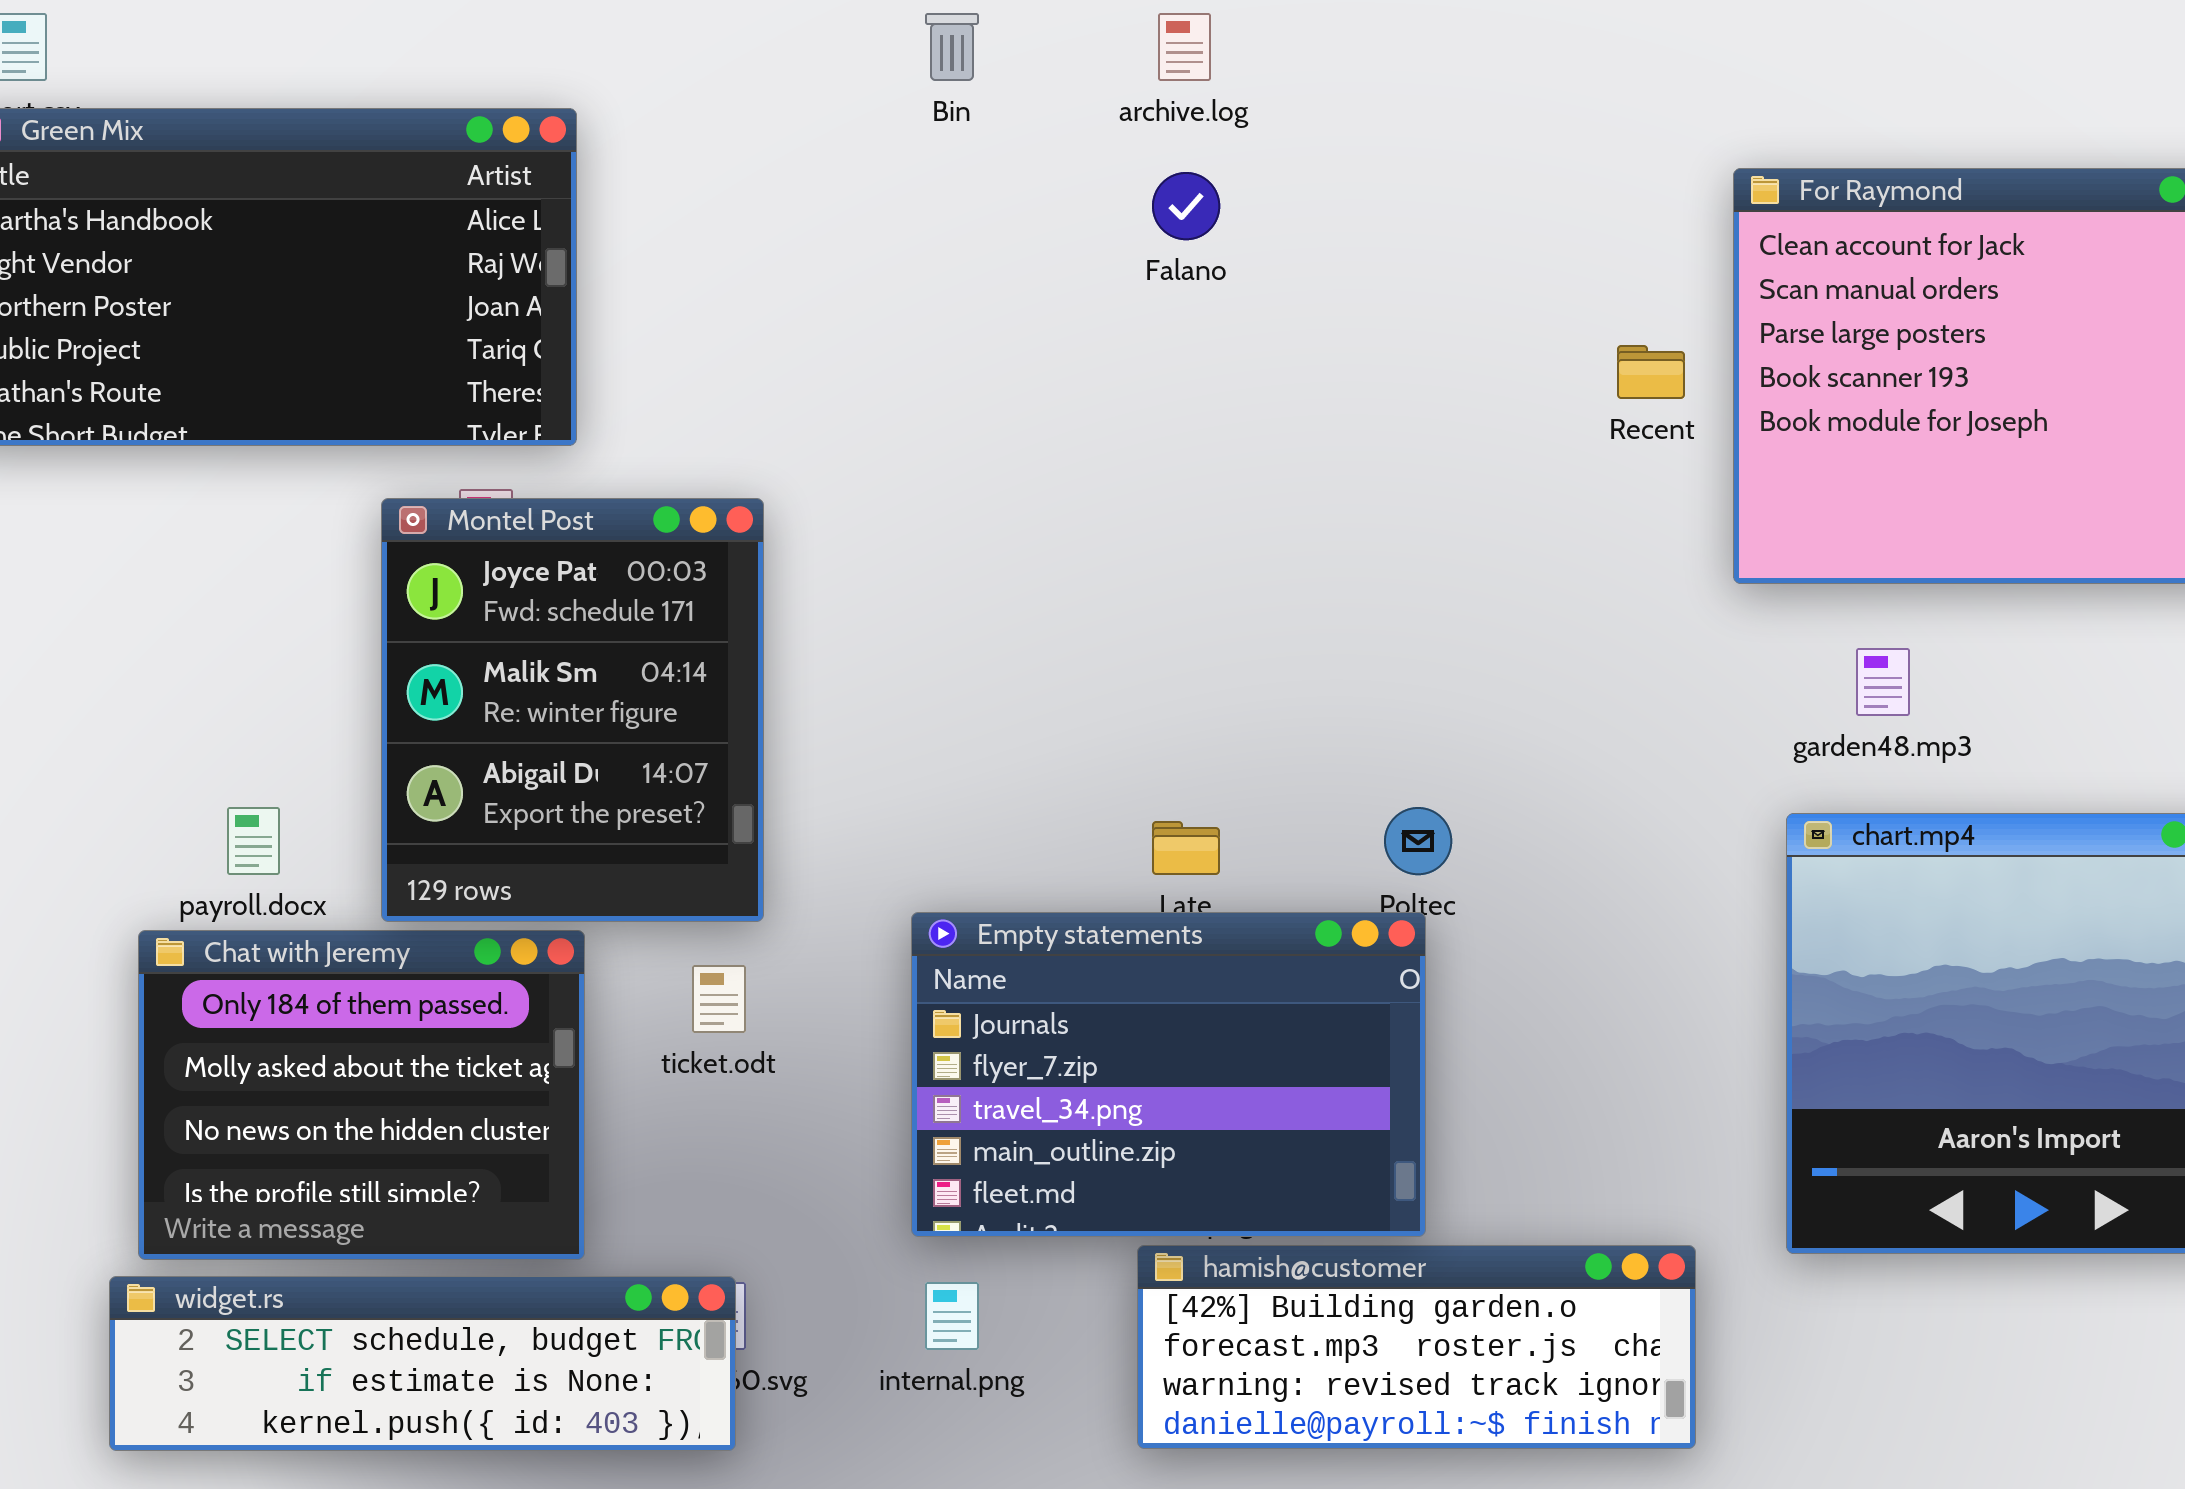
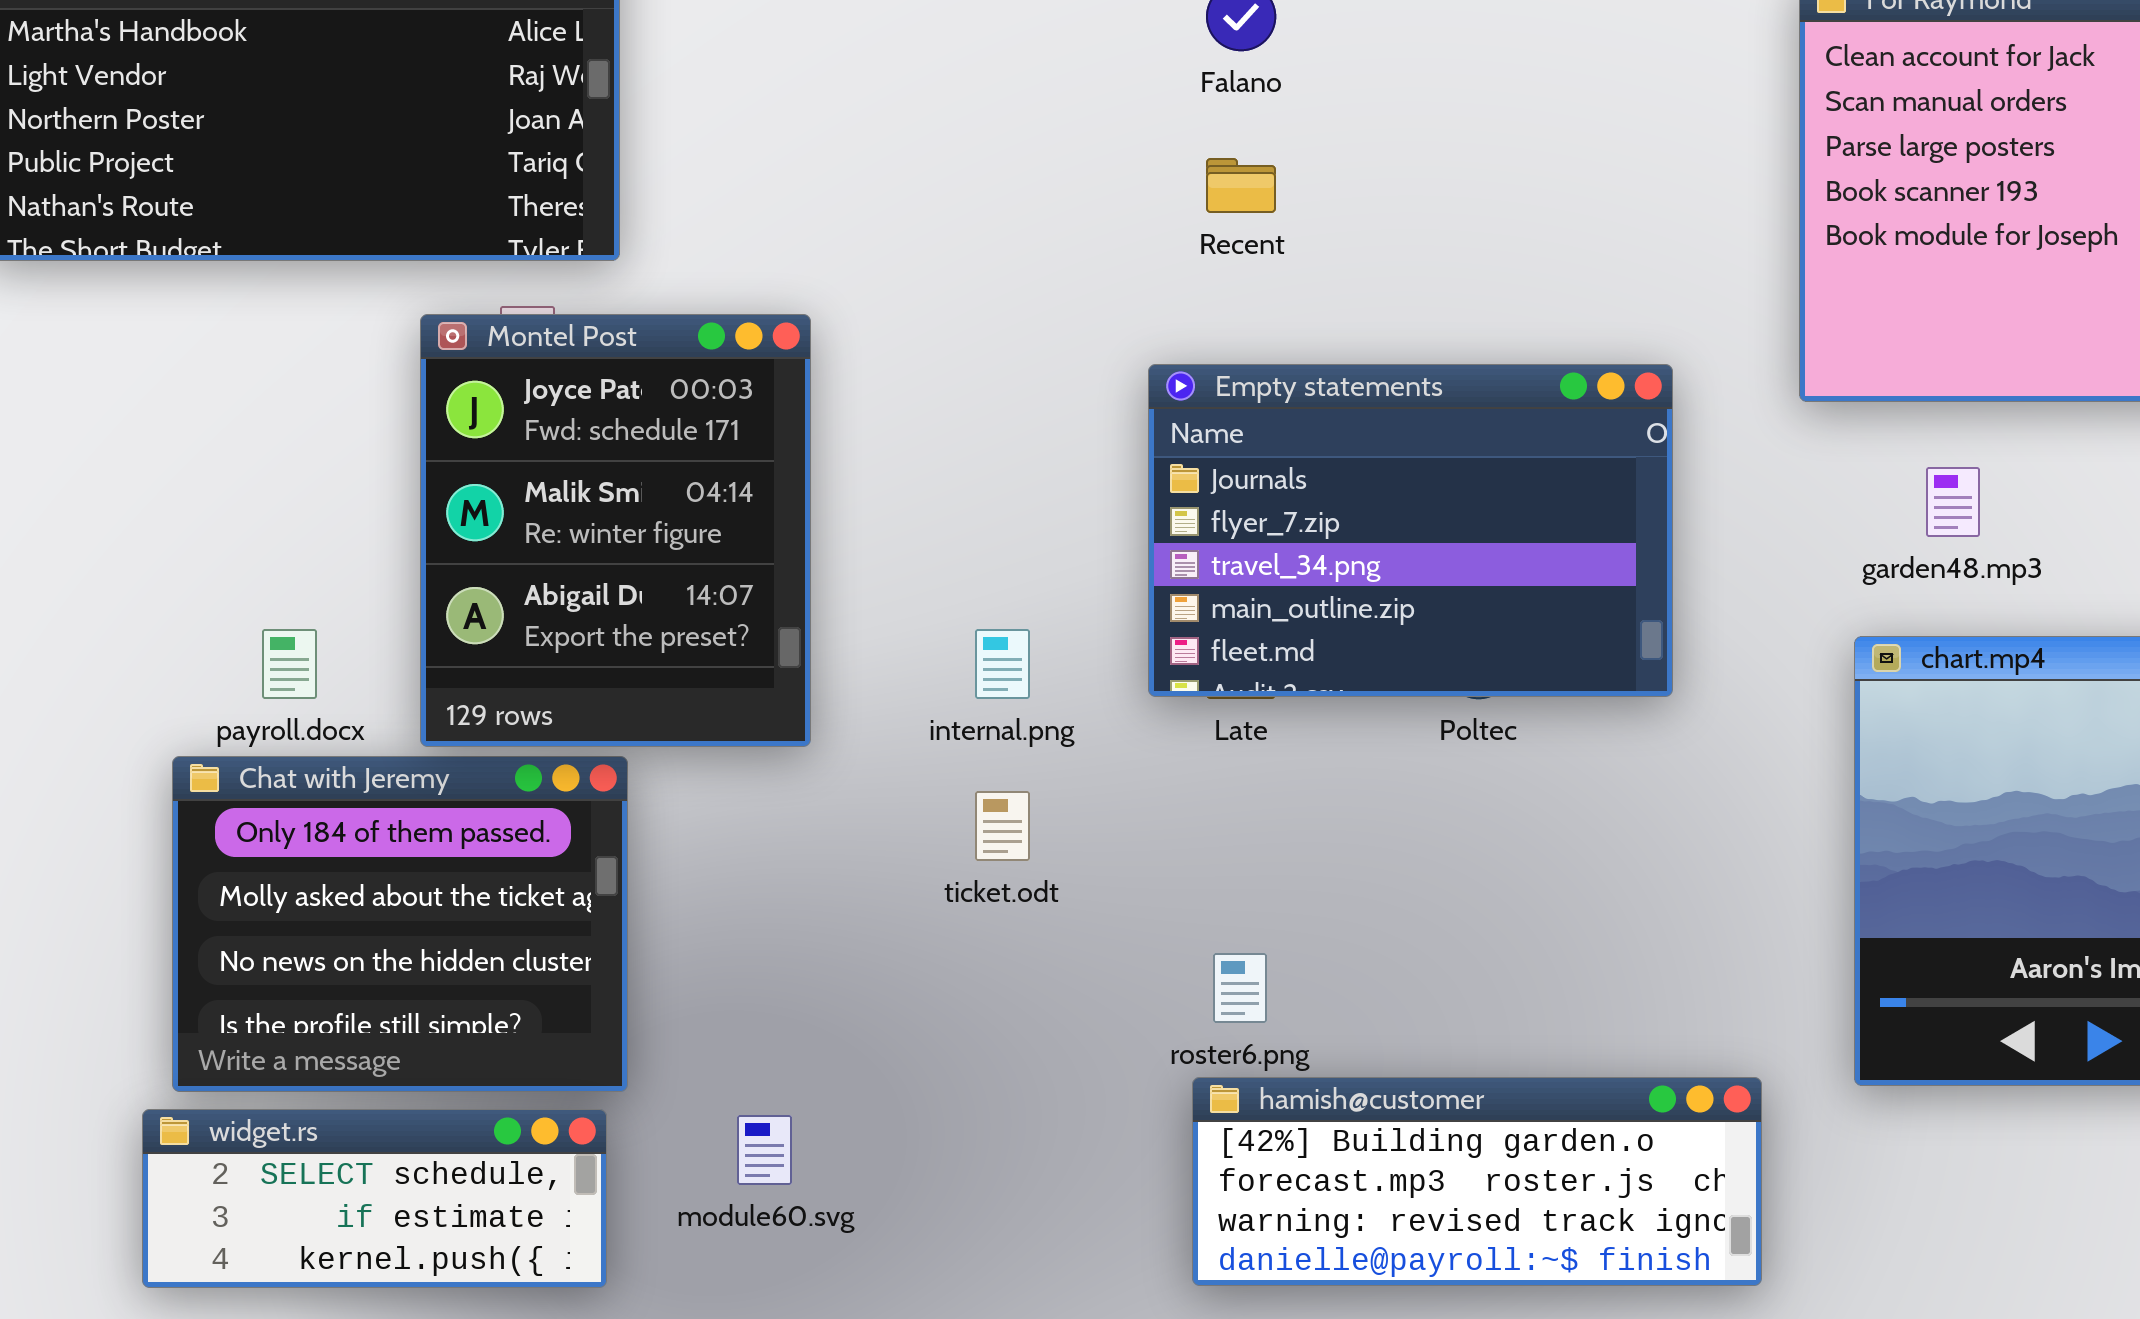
Recent: [1617,345,1685,399] -> [1206,158,1276,213], moved
Empty statements: [911,912,1426,1237] -> [1148,364,1673,697], moved
ticket.odt: [692,965,746,1033] -> [975,791,1030,861], moved
widget.rs: [109,1276,736,1451] -> [142,1109,607,1288], resized
internal.png: [925,1282,979,1350] -> [975,629,1030,699], moved

